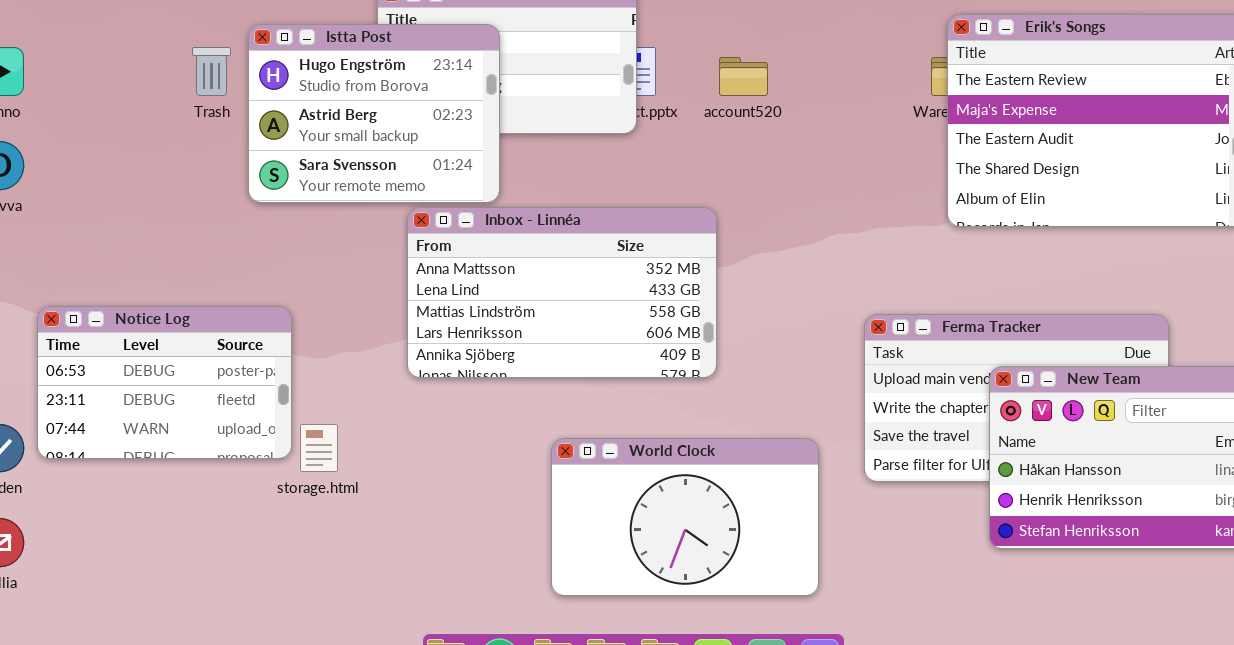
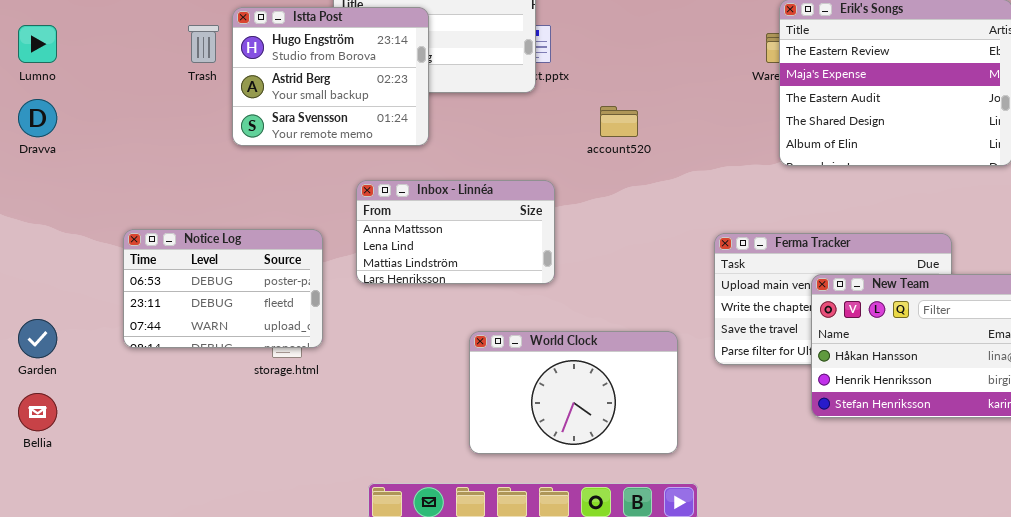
account520: [719,57,768,96] -> [600,106,638,137], moved
Inbox - Linnéa: [407,207,717,378] -> [356,180,555,284], resized
Notice Log: [37,306,292,459] -> [123,229,323,348], moved

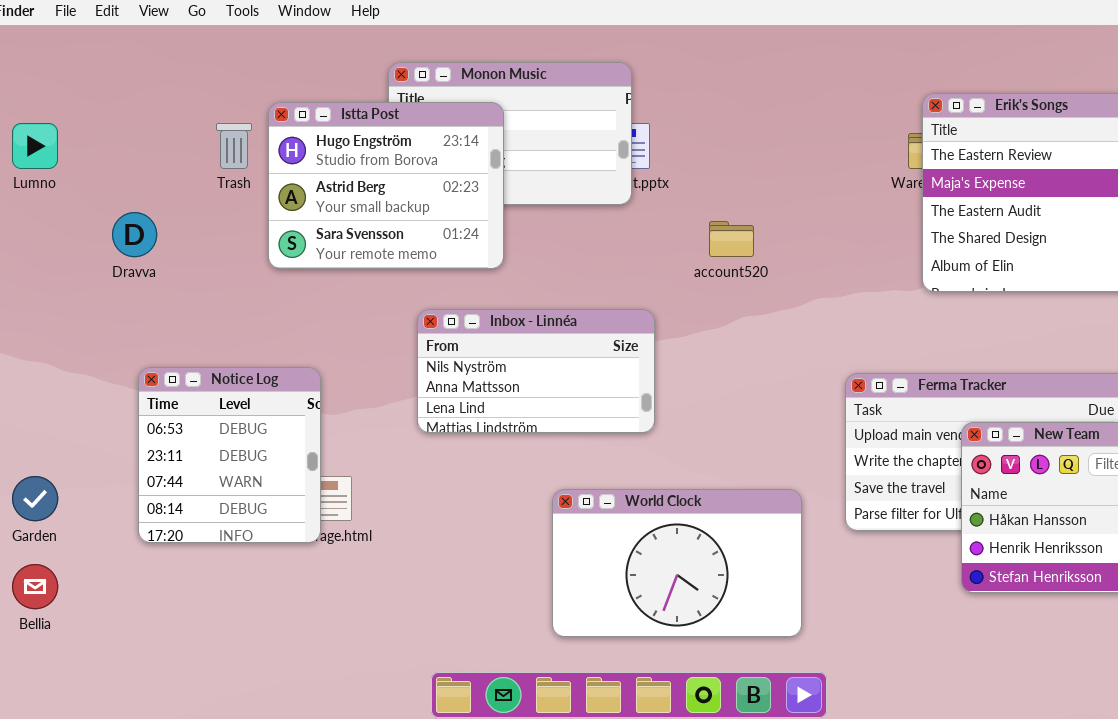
Dravva: [18,99,57,137] -> [112,212,157,257], moved
Inbox - Linnéa: [356,180,555,284] -> [417,309,655,433], scrolled up 1 row
Notice Log: [123,229,323,348] -> [138,367,321,543], resized

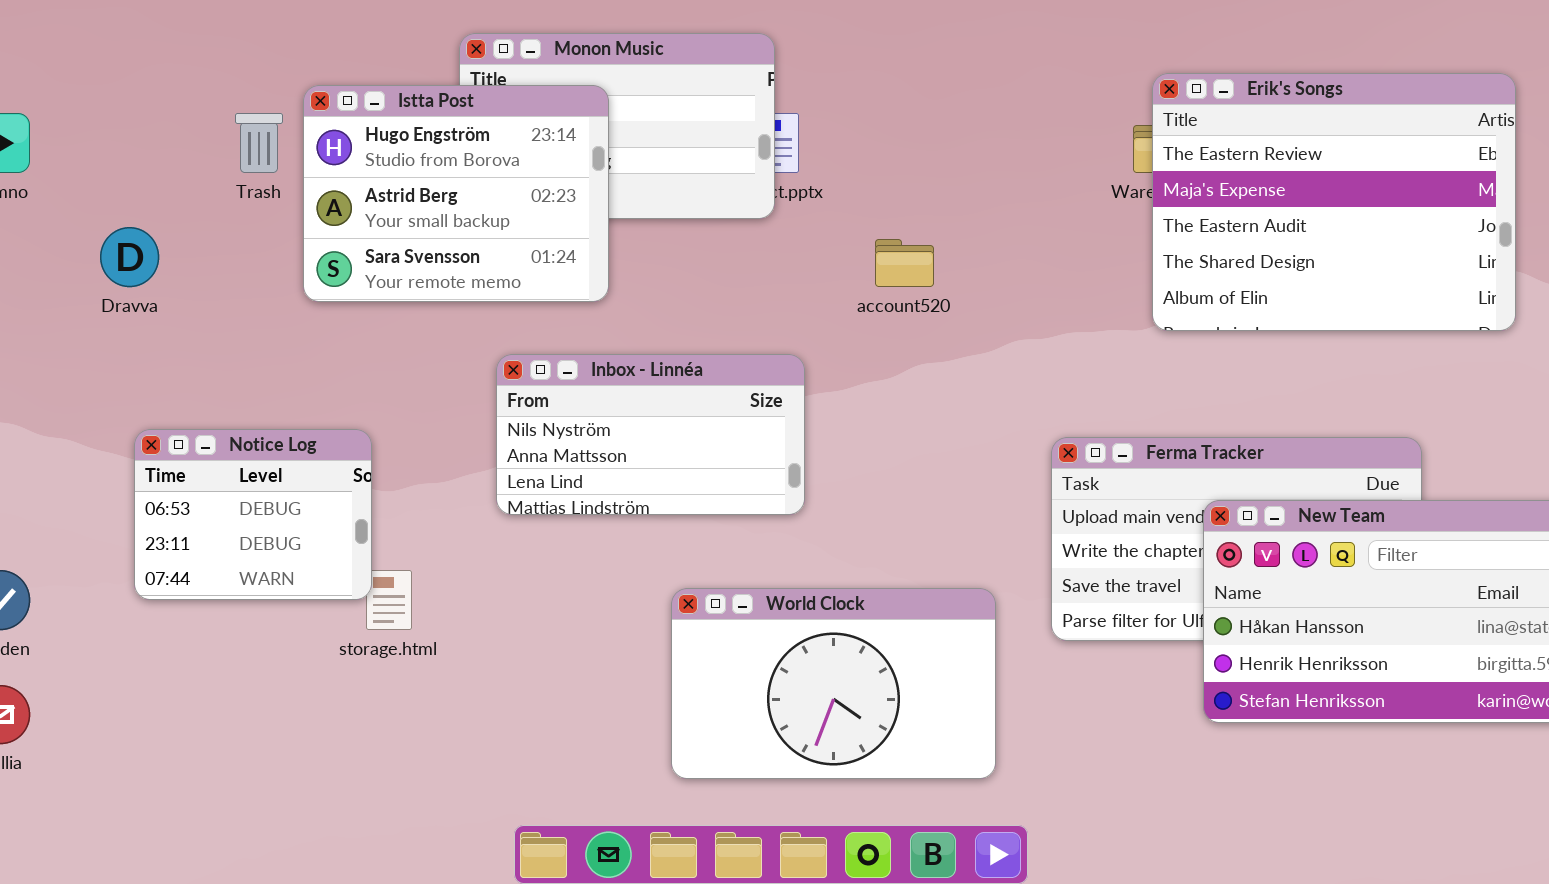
Notice Log: [138,367,321,543] -> [134,429,372,600], resized

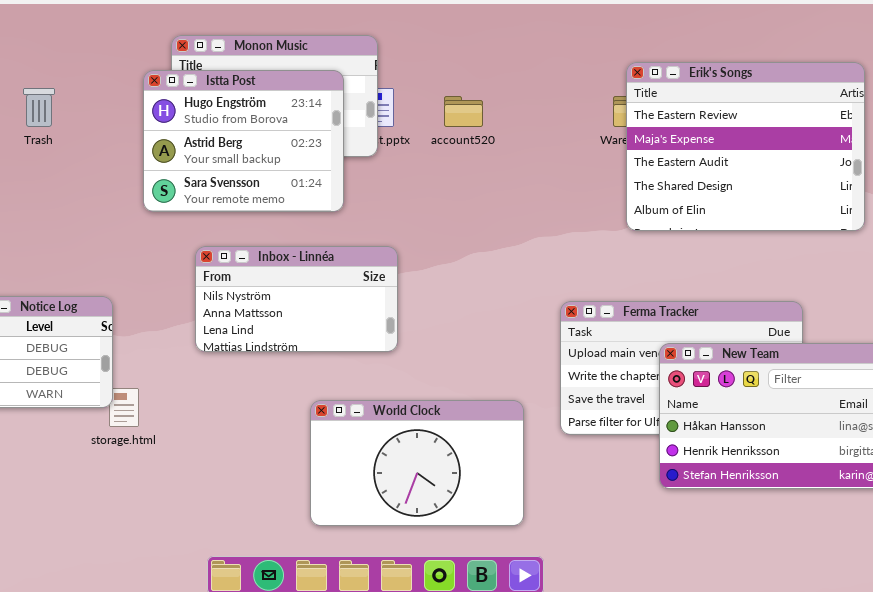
Istta Post: [303,85,609,302] -> [143,70,344,212], moved
account520: [875,239,934,287] -> [444,96,483,127], moved

